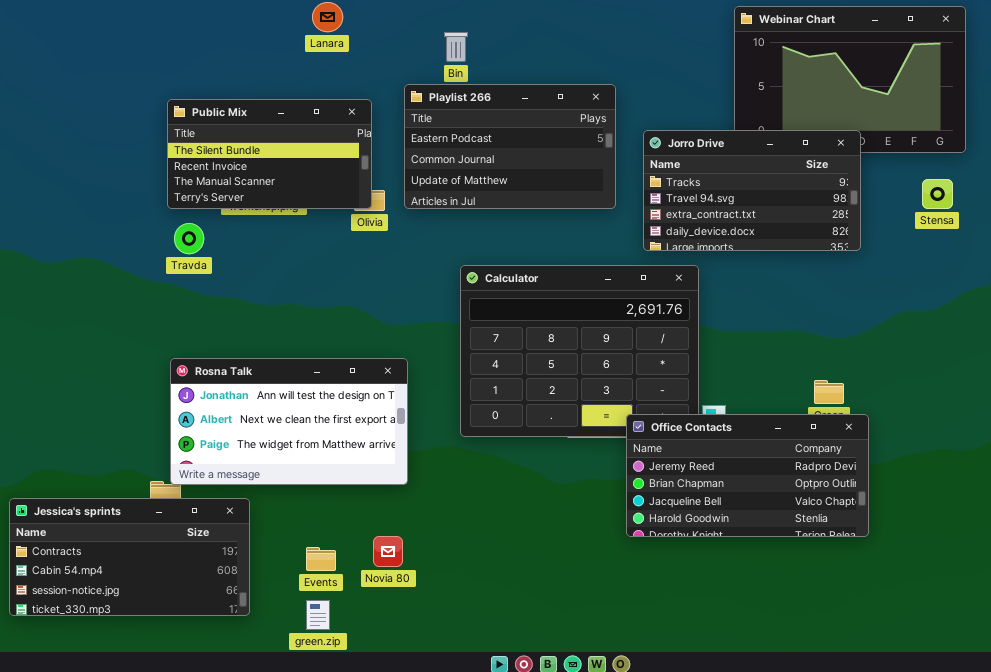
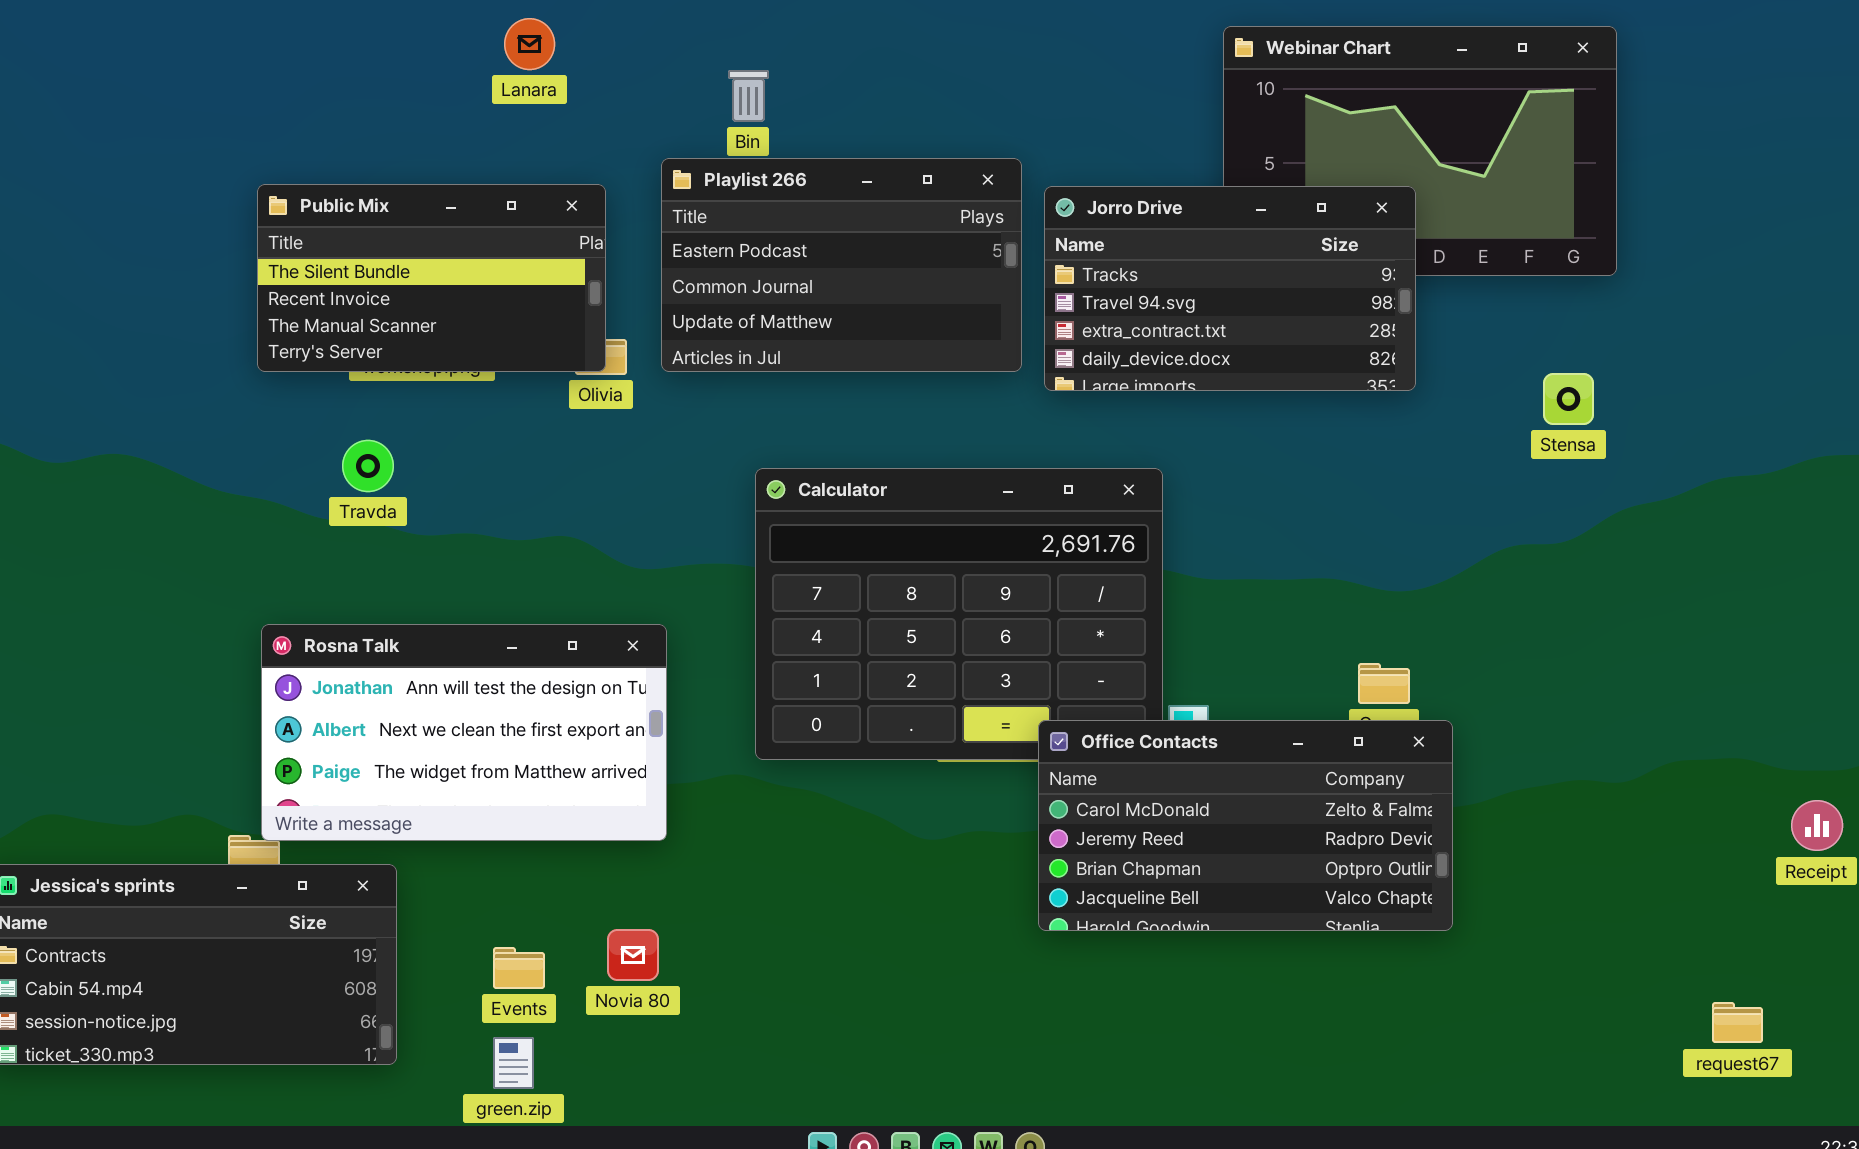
Jorro Drive: [643,130,861,251] -> [1044,186,1416,391], moved
Stensa: [922,179,953,209] -> [1543,373,1594,425], moved
Travda: [174,223,204,254] -> [342,440,394,492], moved
Office Contacts: [626,414,869,537] -> [1038,720,1453,931], scrolled up 1 row

